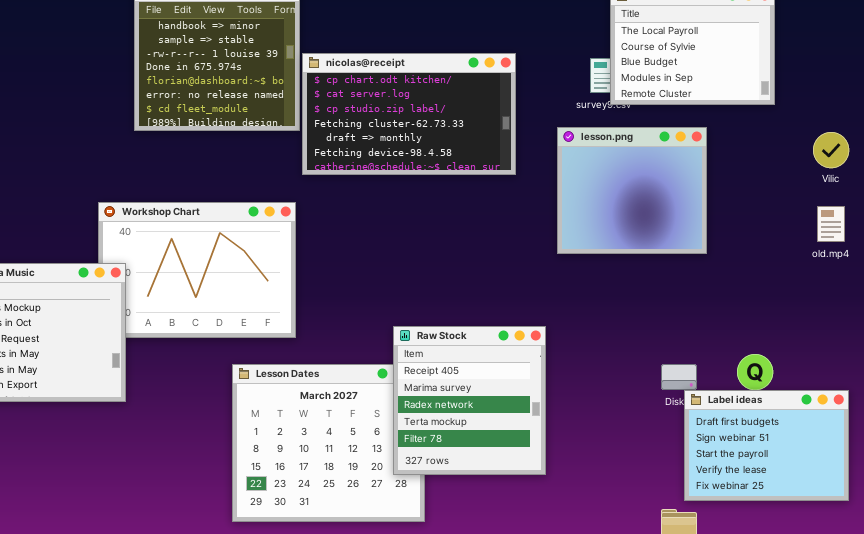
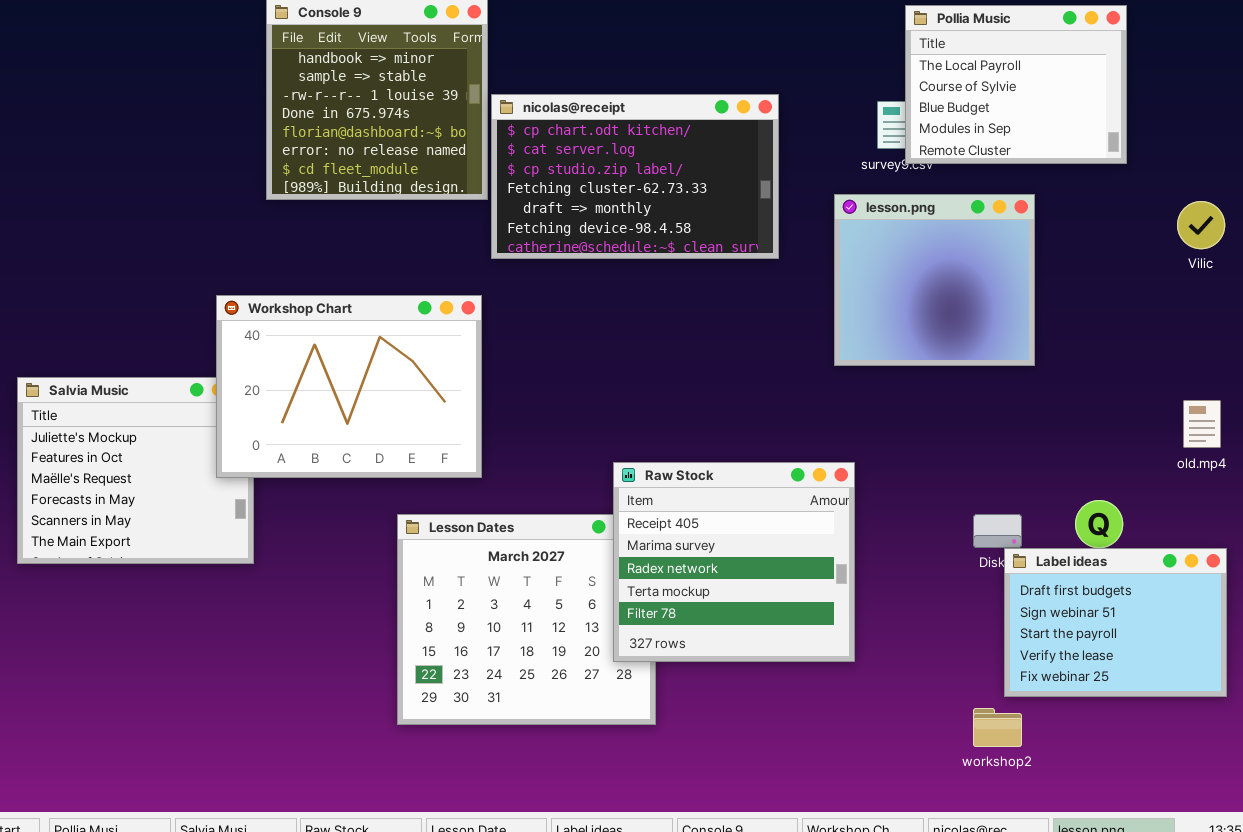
Workshop Chart: [98,202,296,338] -> [216,295,482,478], raised
old.mp4: [817,206,845,242] -> [1183,400,1221,448], moved
Raw Stock: [393,326,546,475] -> [613,462,855,662], resized

